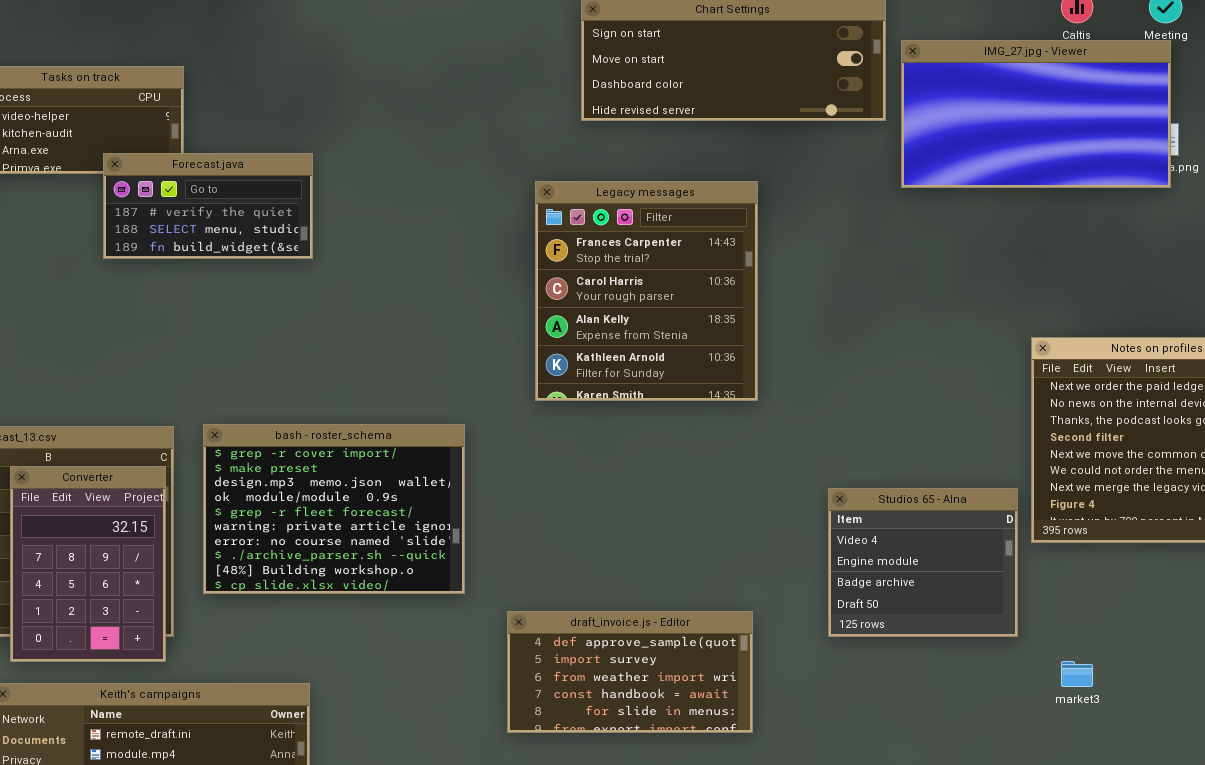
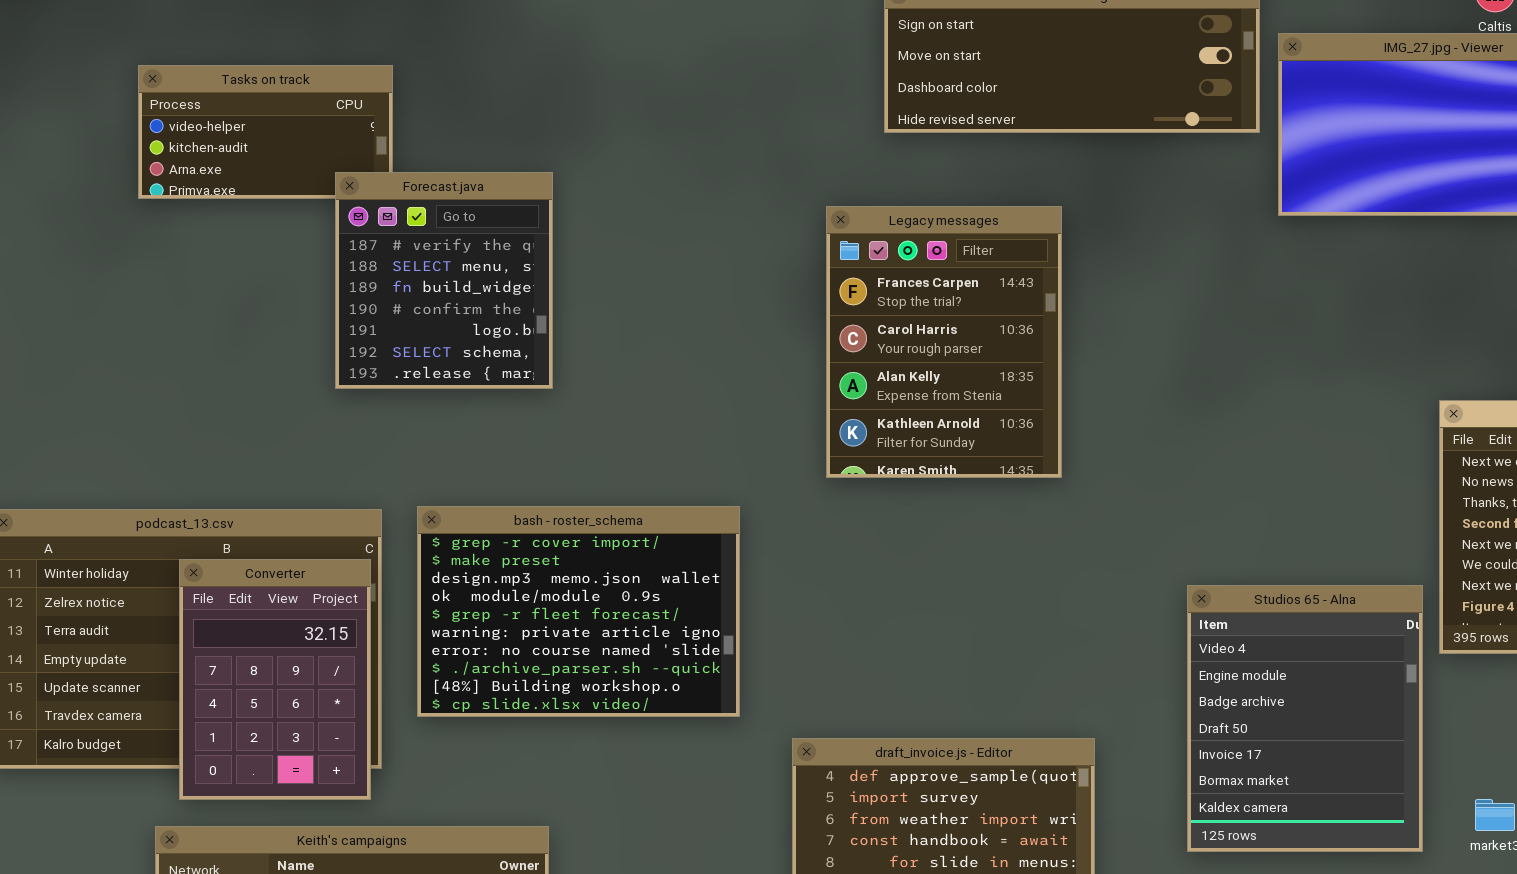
Forecast.java: [103,153,313,259] -> [335,172,553,389], resized
Legacy messages: [535,181,758,401] -> [826,206,1062,478], resized
Studios 65 - Alna: [828,488,1018,637] -> [1187,585,1423,852], resized

